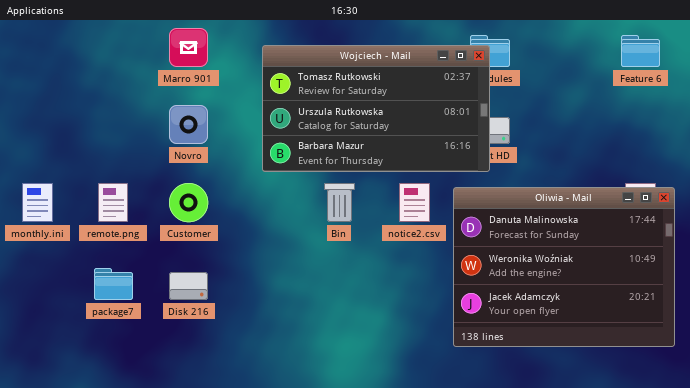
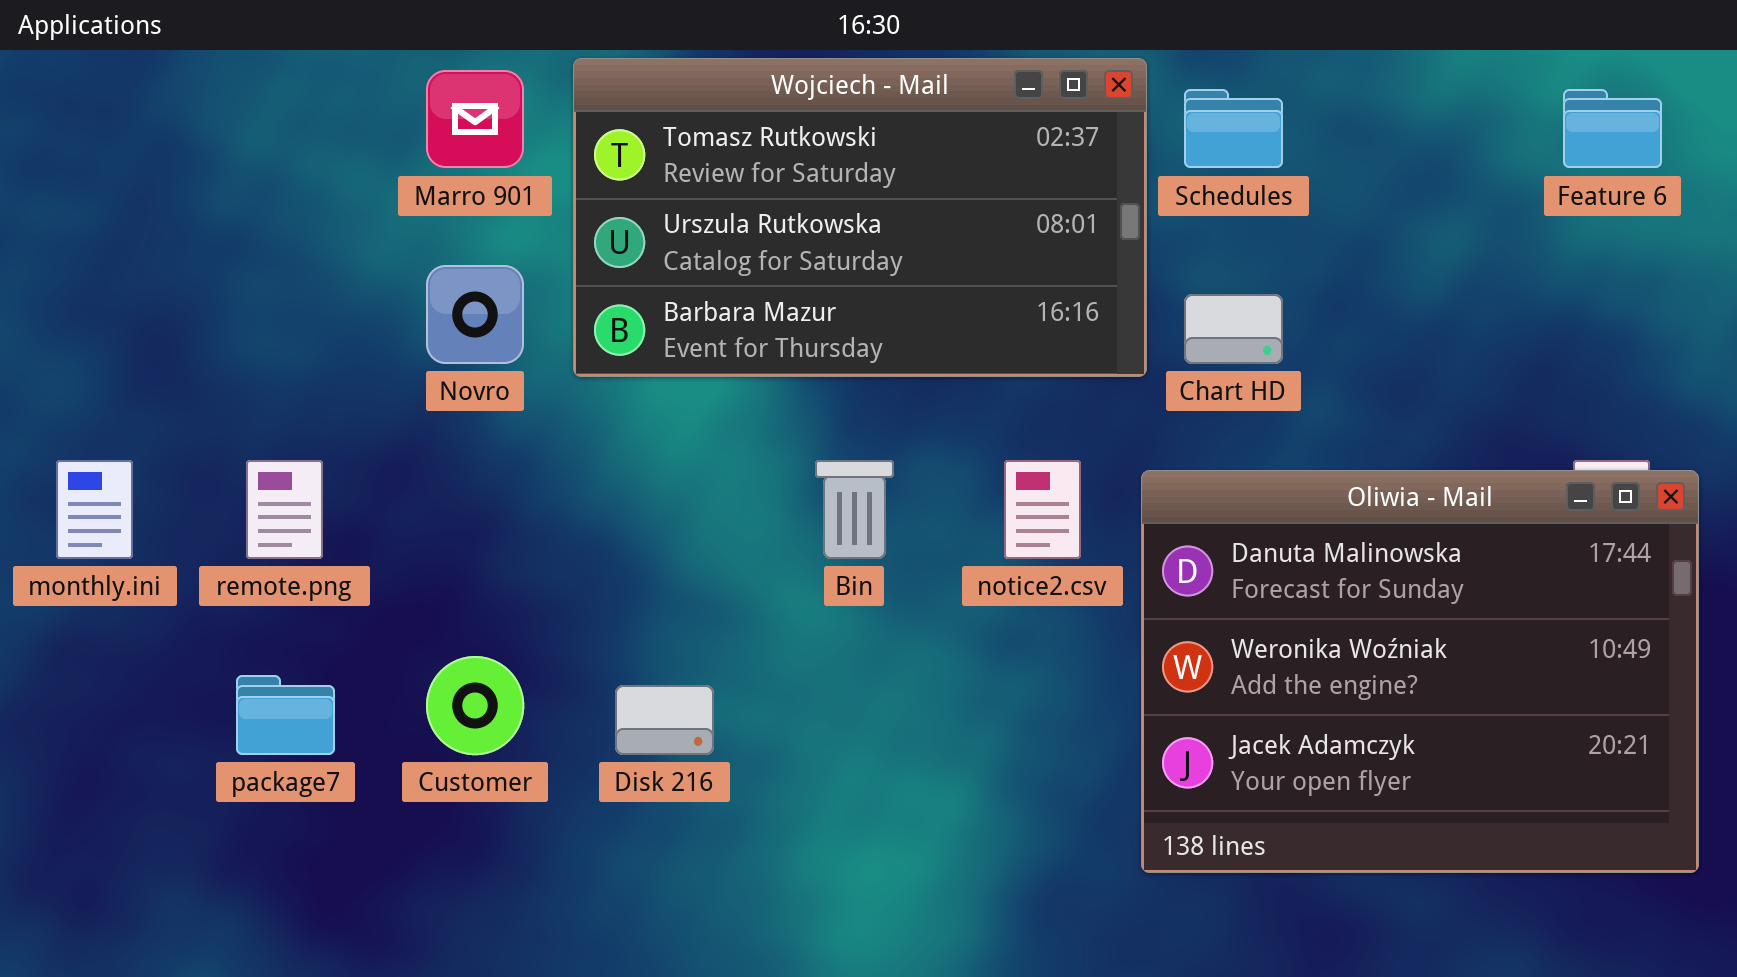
Wojciech - Mail: [262,45,490,172] -> [573,58,1147,377], moved
Customer: [169,183,208,222] -> [426,656,524,755], moved
Disk 216: [169,272,208,300] -> [615,685,714,755], moved

